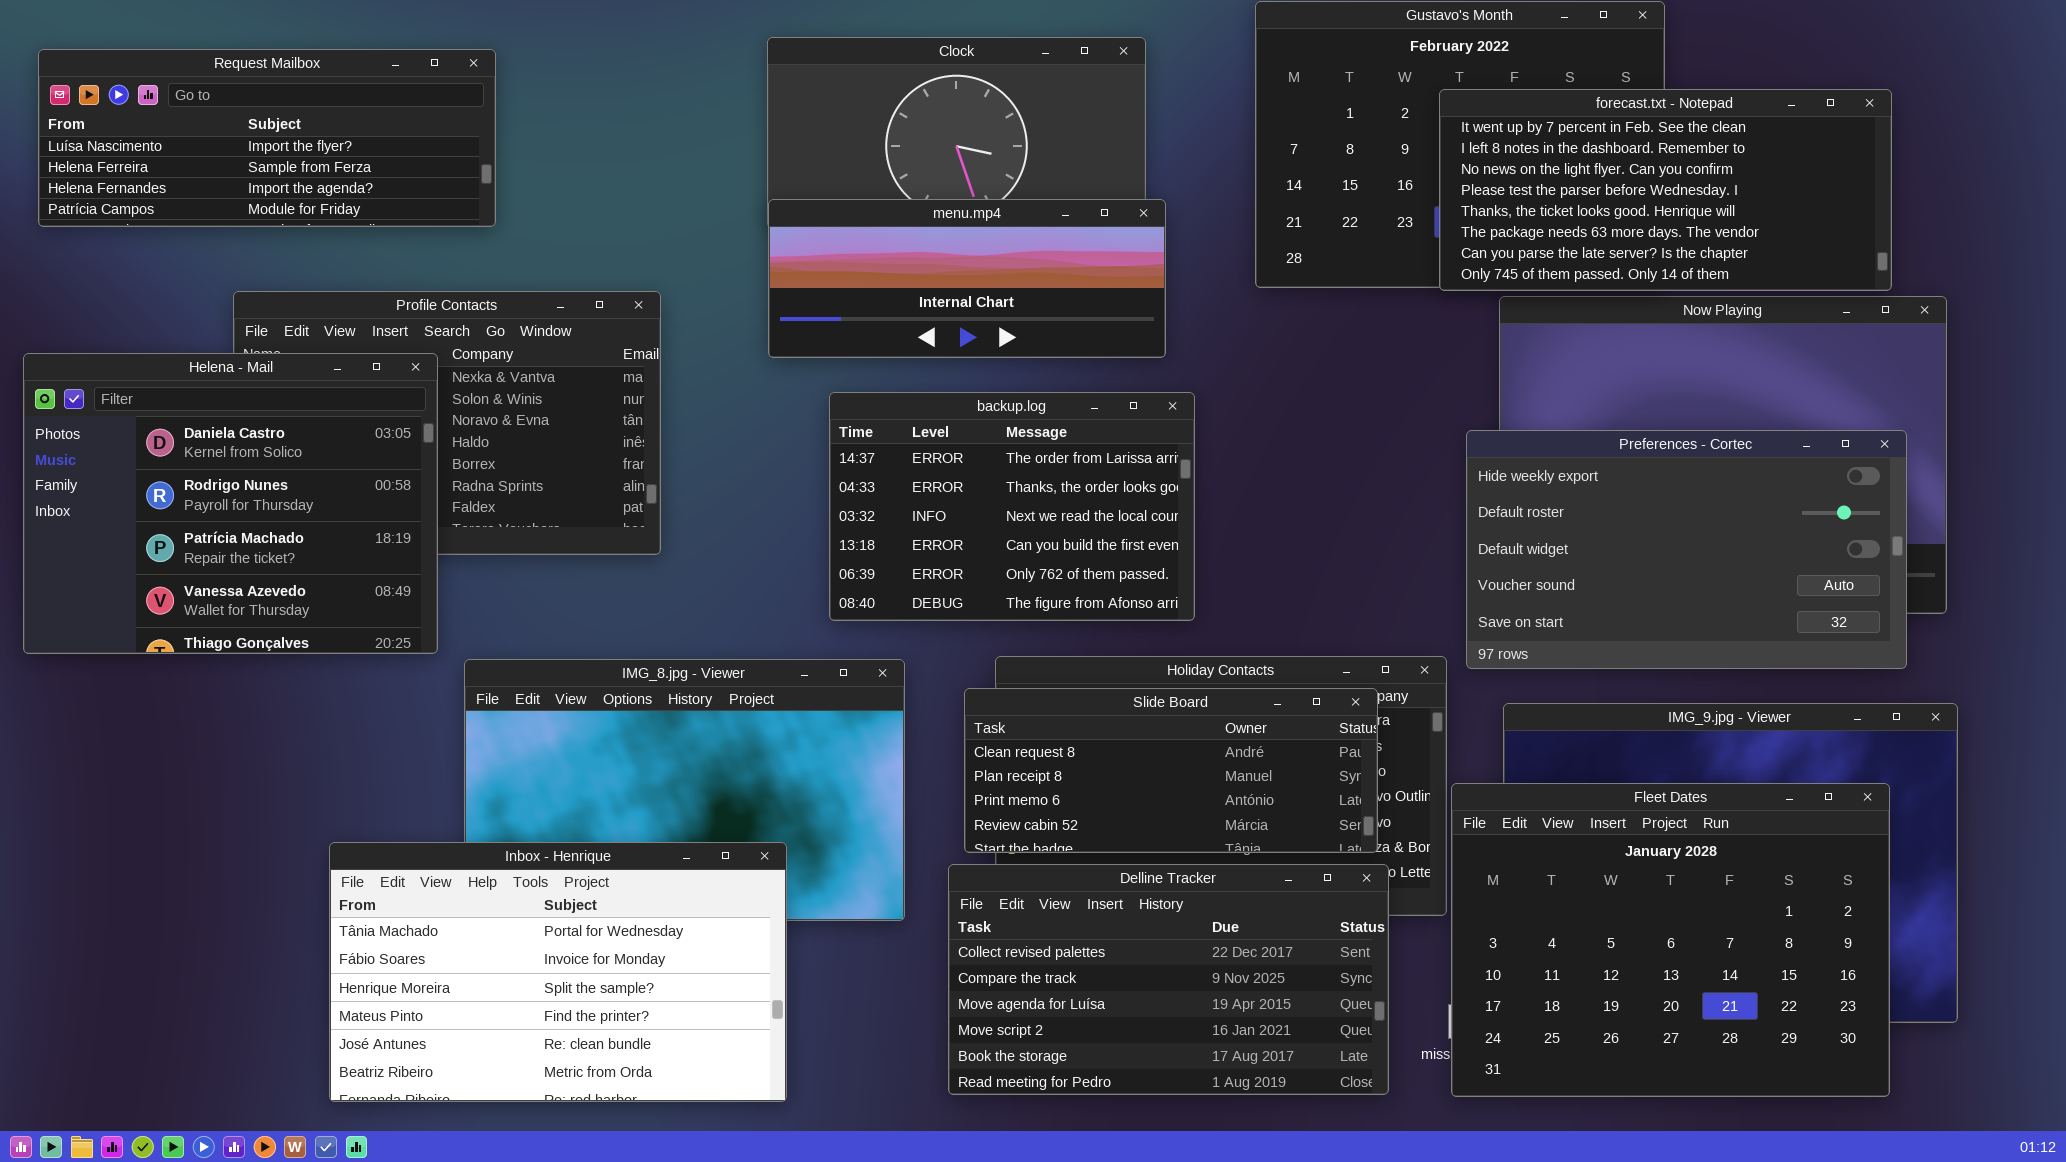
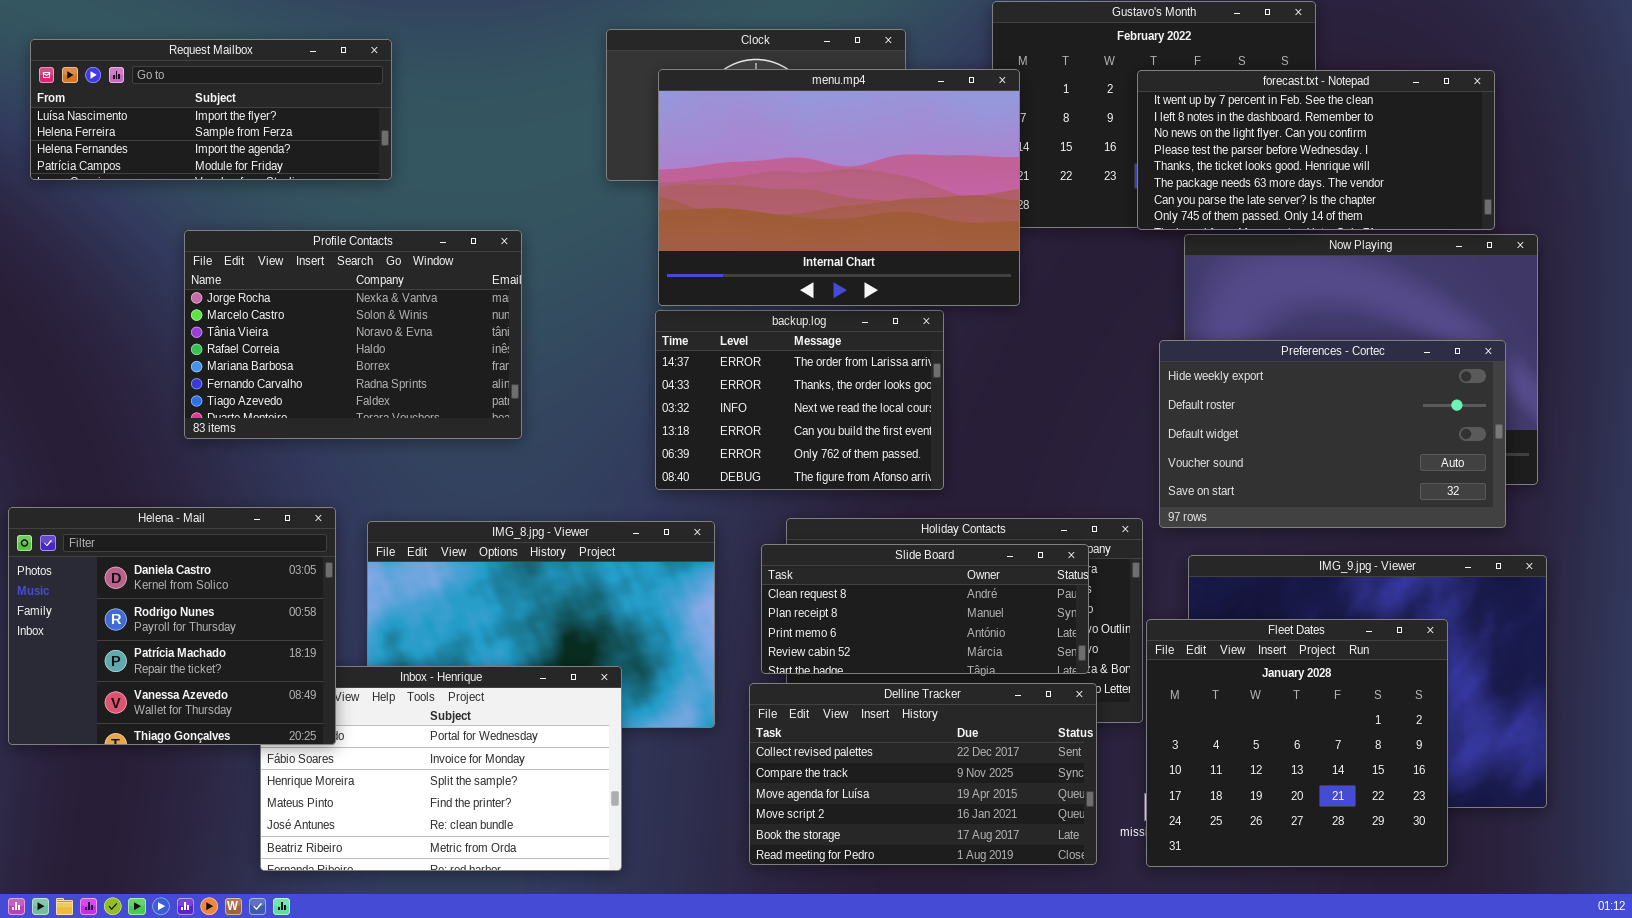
menu.mp4: [768,199,1166,358] -> [658,69,1020,306], moved, resized
Helena - Mail: [23,353,438,654] -> [8,507,336,745], moved
Fleet Dates: [1451,783,1890,1097] -> [1146,619,1448,867], resized

